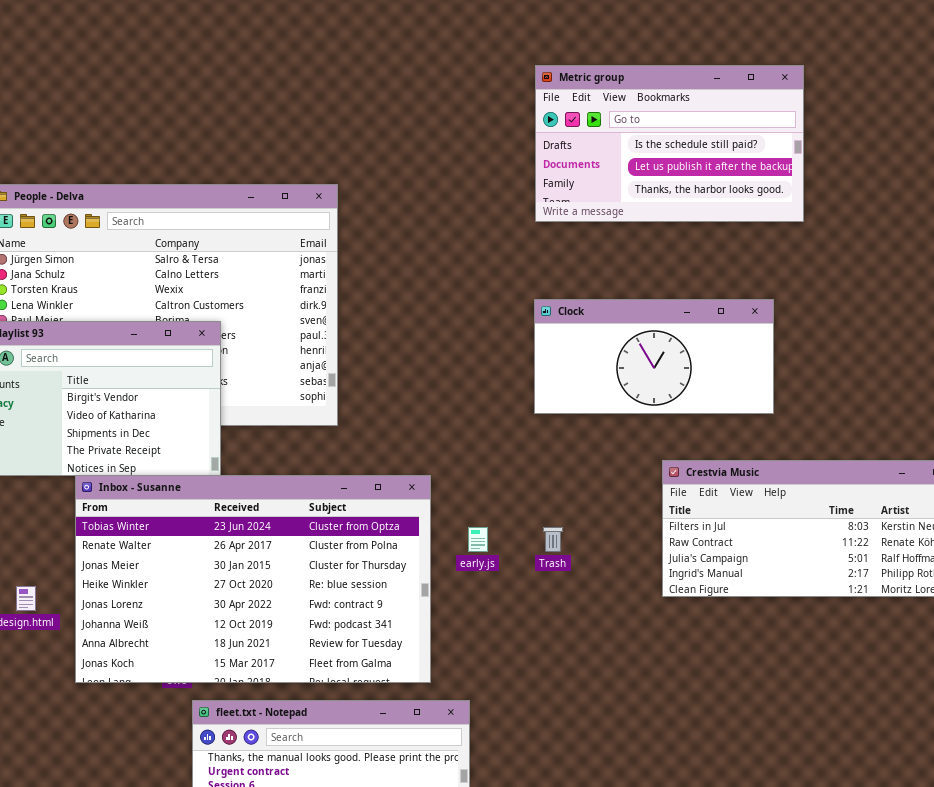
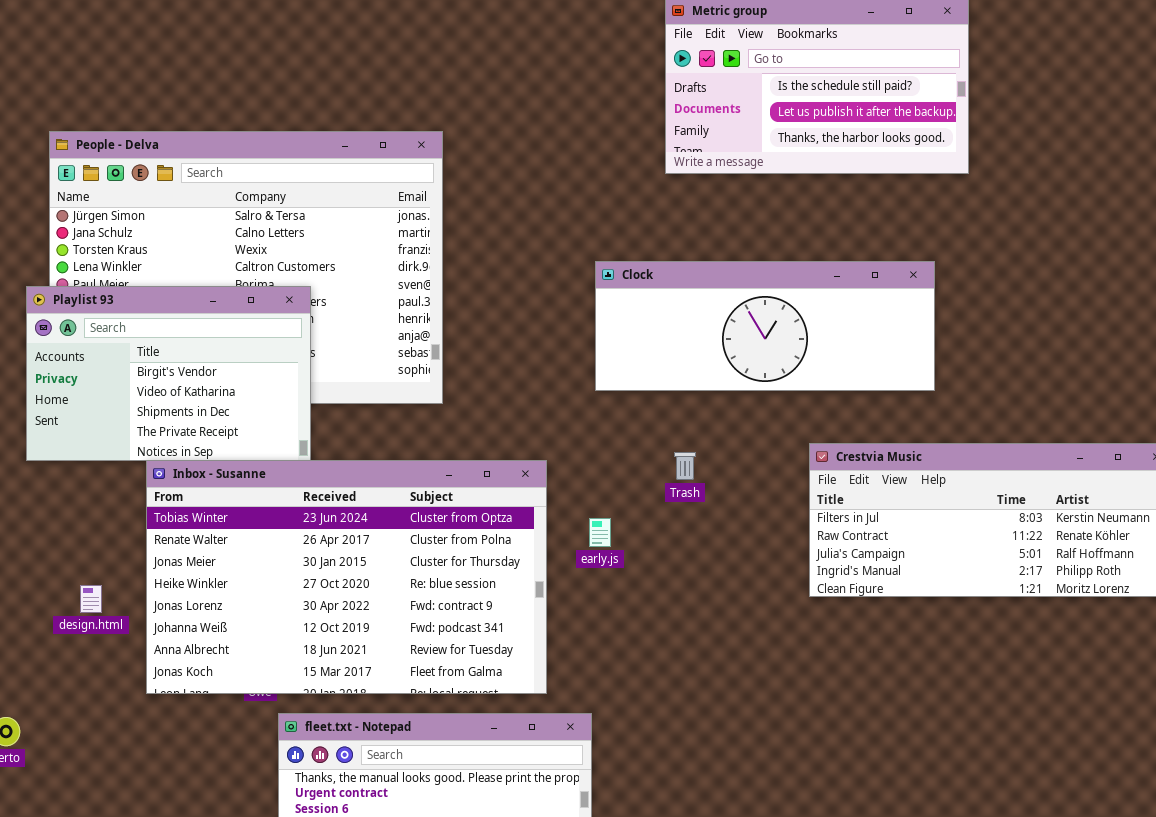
Clock: [534,299,774,414] -> [595,261,935,391], resized
Trash: [543,527,563,552] -> [674,452,696,480], moved

